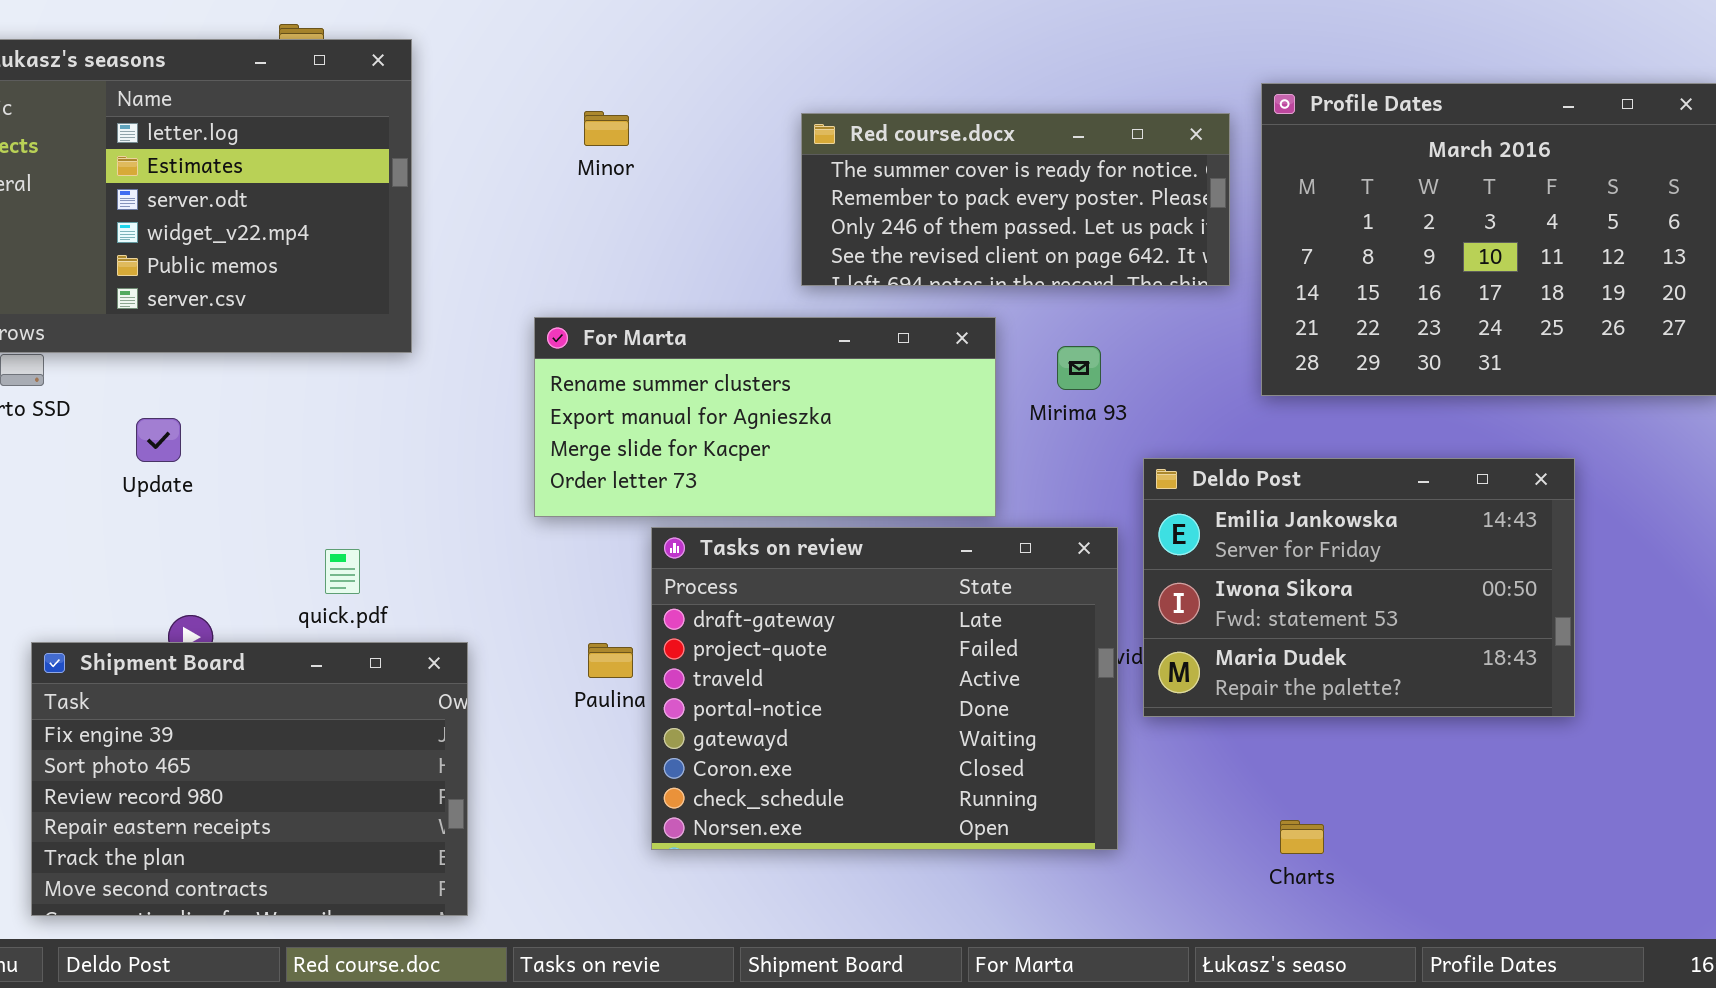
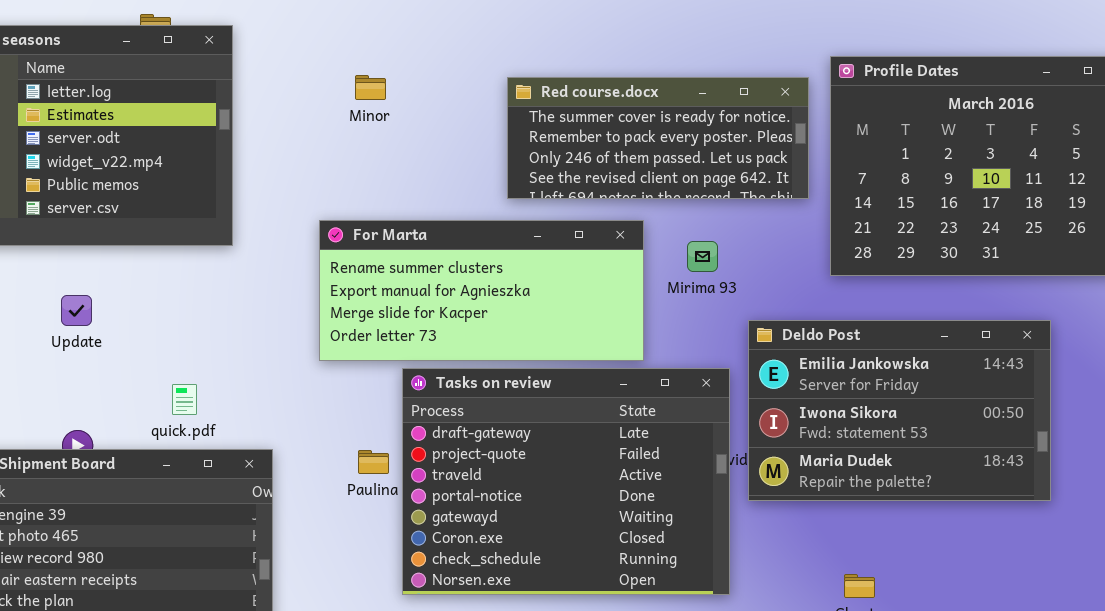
Update: [136,418,181,462] -> [61,295,92,326], moved

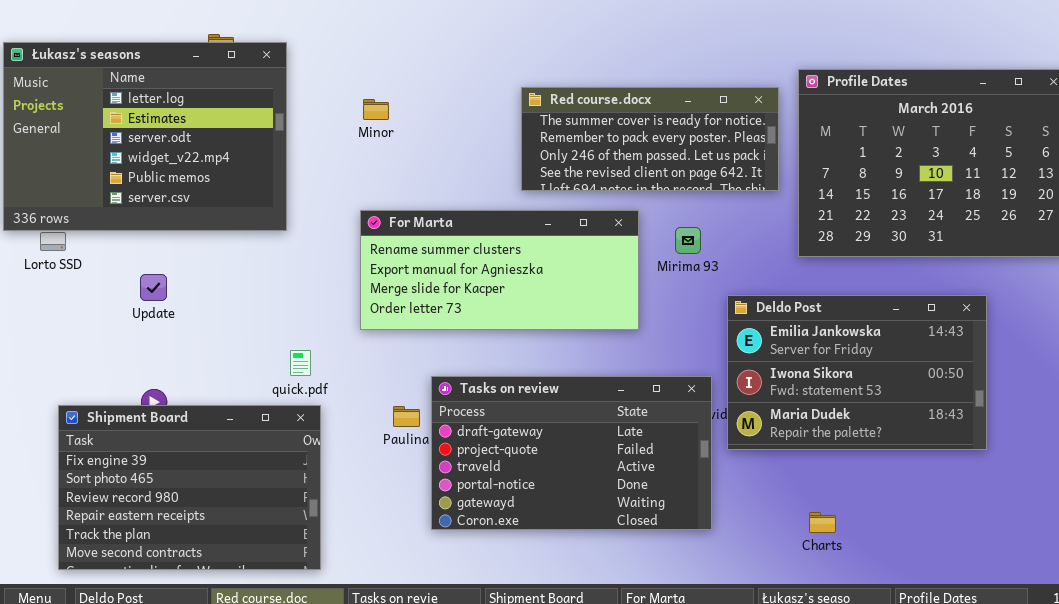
Minor: [355,75,386,100] -> [363,99,389,120], moved
Tasks on review: [402,368,730,595] -> [431,376,712,530], resized
quick.pdf: [172,384,197,415] -> [290,350,311,376], moved

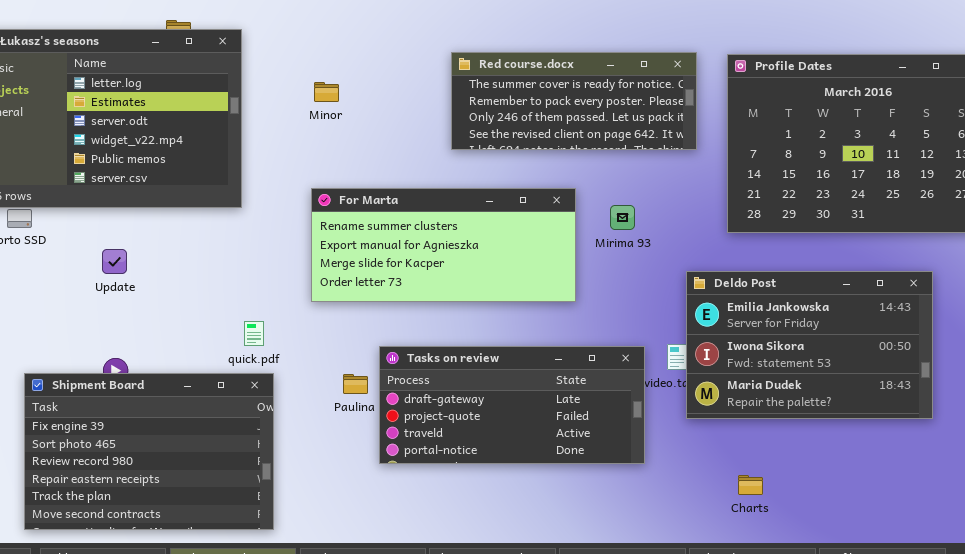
Red course.docx: [521,87,779,191] -> [451,52,697,150], moved
Deldo Post: [727,295,987,450] -> [686,271,933,419], moved
Tasks on review: [431,376,712,530] -> [379,346,645,464], resized

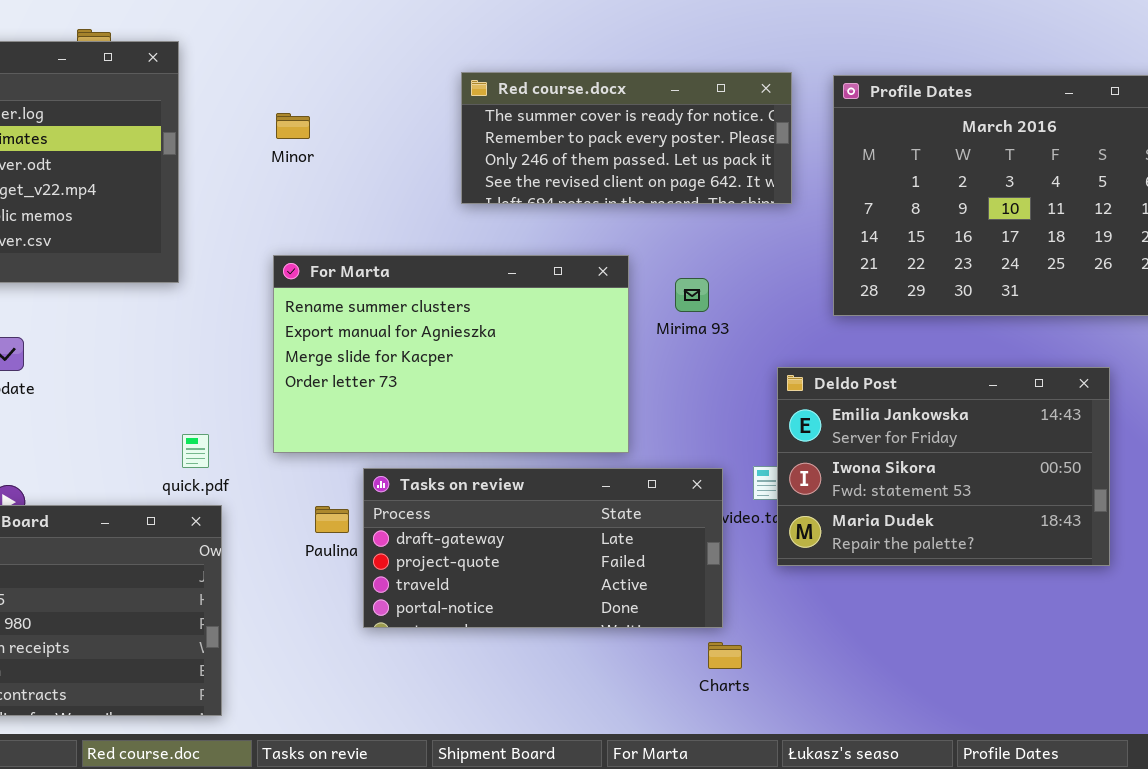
For Marta: [311,188,576,302] -> [273,255,629,453], resized
Charts: [738,475,763,495] -> [708,642,742,669], moved

